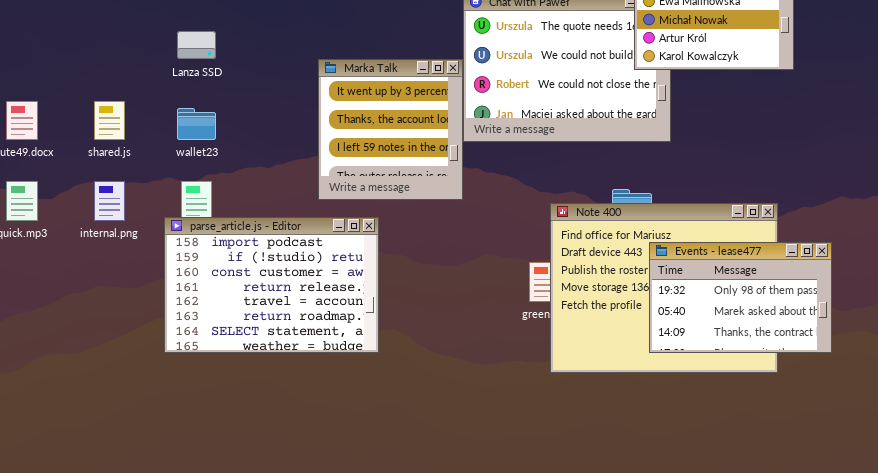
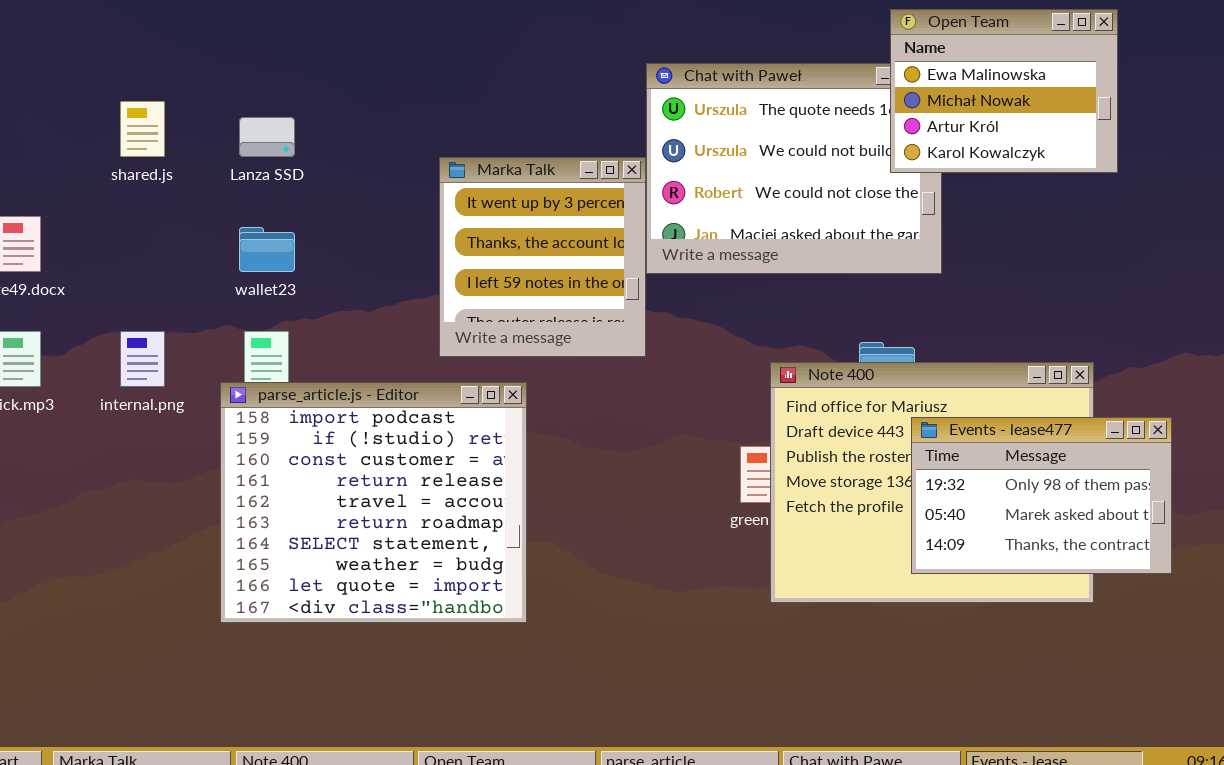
shared.js: [94,101,125,140] -> [120,101,165,157], moved
parse_article.js - Editor: [164,217,379,353] -> [220,382,527,623], resized

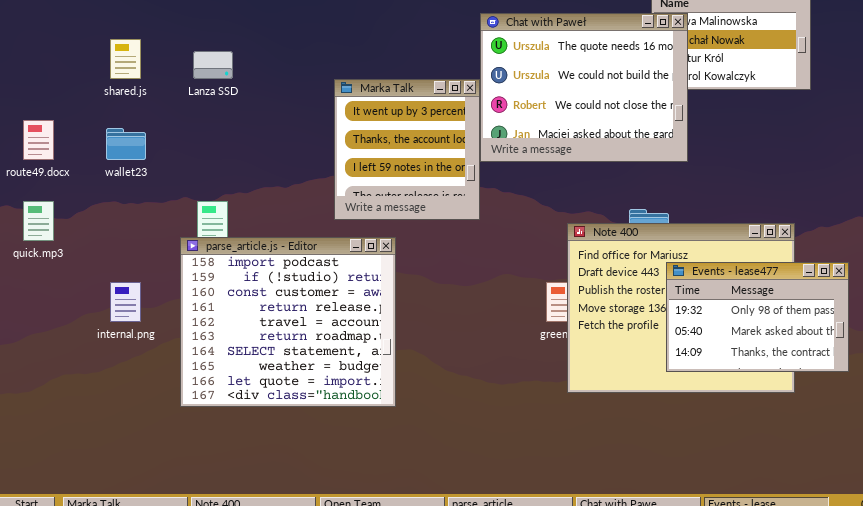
Chat with Paweł: [646,63,942,274] -> [480,13,688,162], raised
wallet23: [239,227,295,272] -> [106,128,146,160], moved
internal.png: [120,331,165,387] -> [110,282,141,322], moved

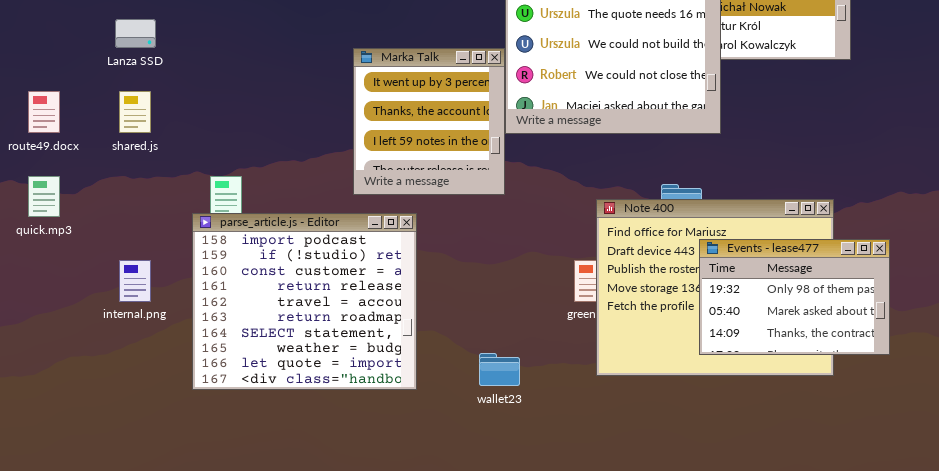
shared.js: [110,39,141,79] -> [119,91,151,133], moved
Lanza SSD: [193,51,233,79] -> [115,19,156,48], moved
wallet23: [106,128,146,160] -> [479,353,520,386], moved

